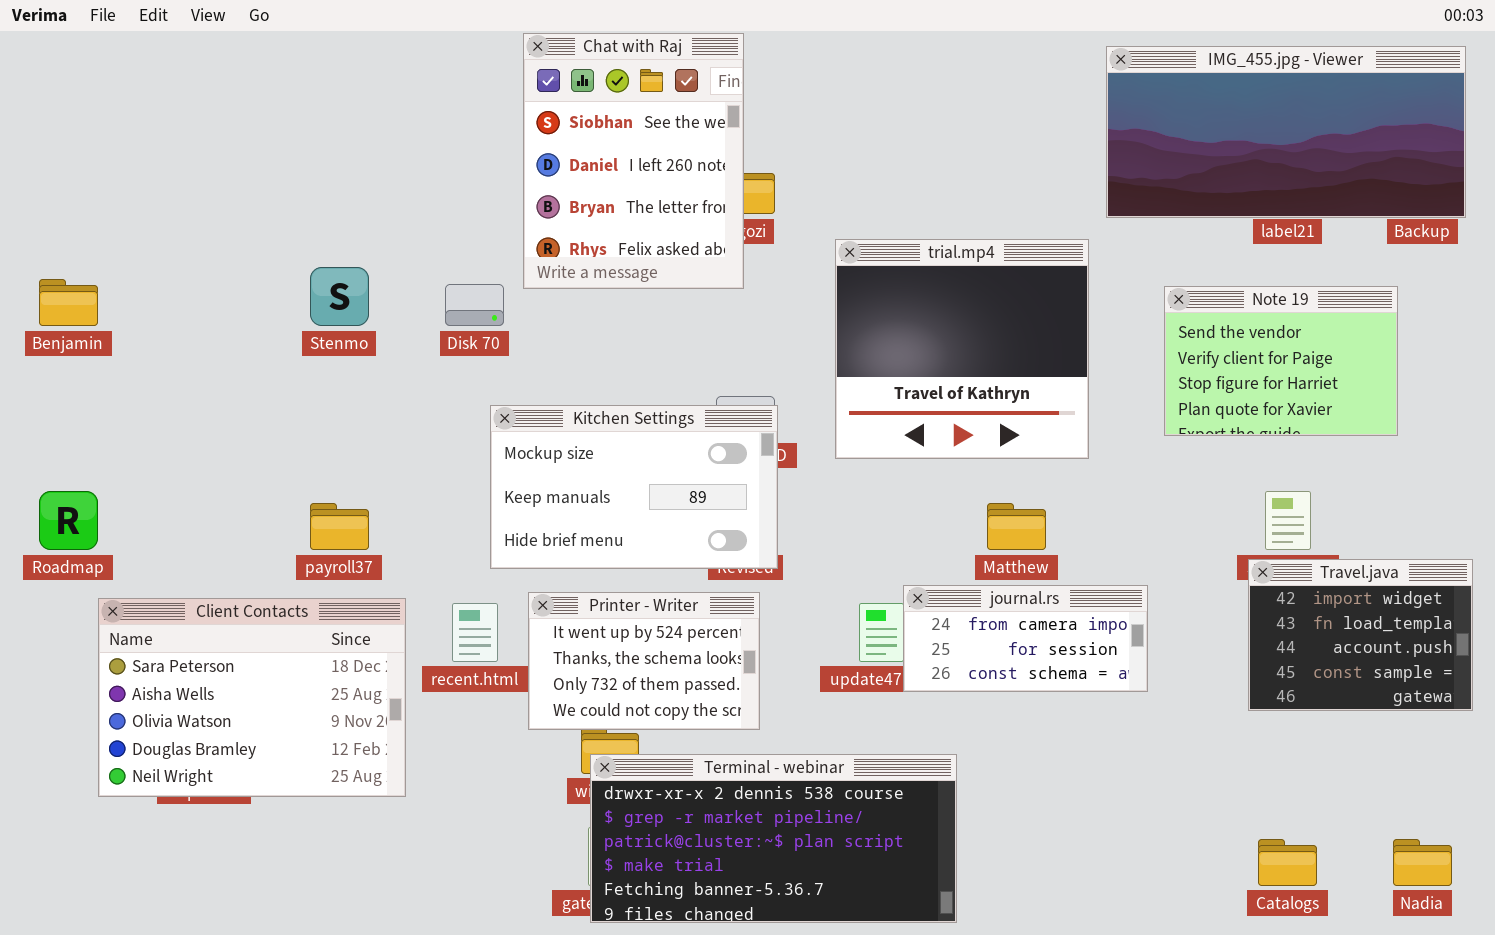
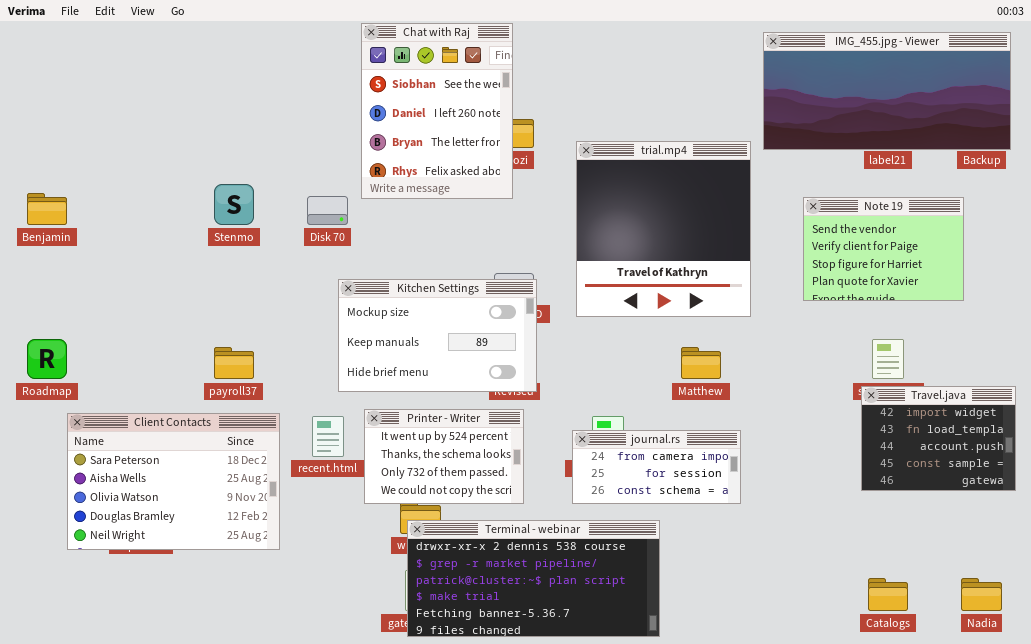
trial.mp4: [835,239,1089,459] -> [576,141,751,317], resized
journal.rs: [903,585,1148,692] -> [572,430,741,504], moved

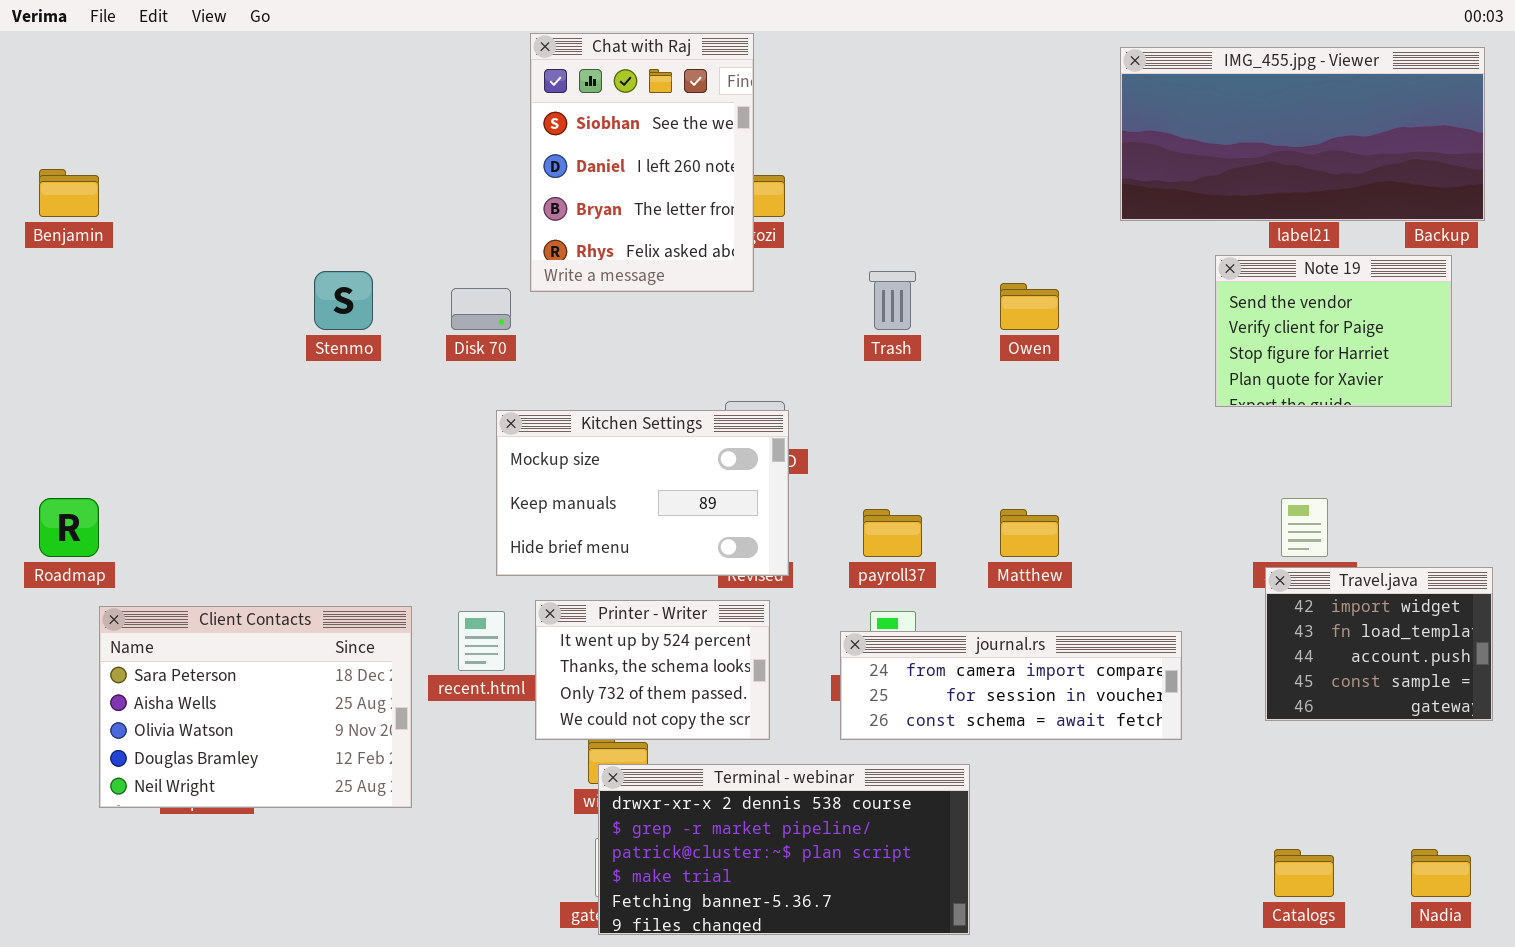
trial.mp4: [576,141,751,317] -> none, closed
Benjamin: [27,193,67,225] -> [39,169,99,217], moved
Note 19: [803,197,964,301] -> [1215,255,1452,407], moved
payroll37: [214,347,254,379] -> [863,509,922,557], moved
journal.rs: [572,430,741,504] -> [840,631,1182,740], resized

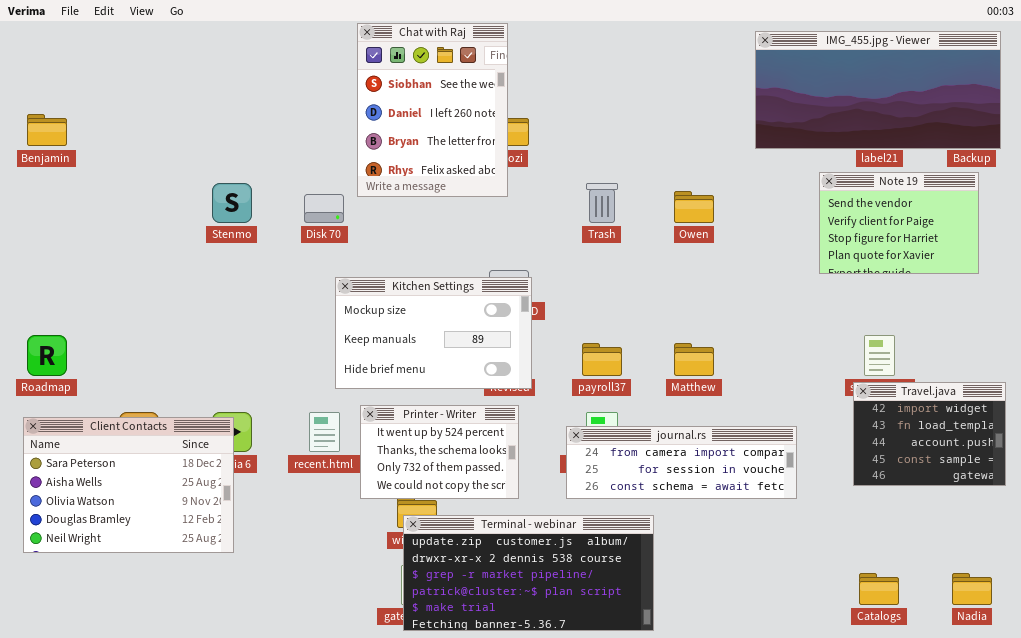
Client Contacts: [99,606,412,808] -> [23,417,234,553], moved
Terminal - webinar: [598,764,970,935] -> [403,515,654,631], scrolled up 1 row

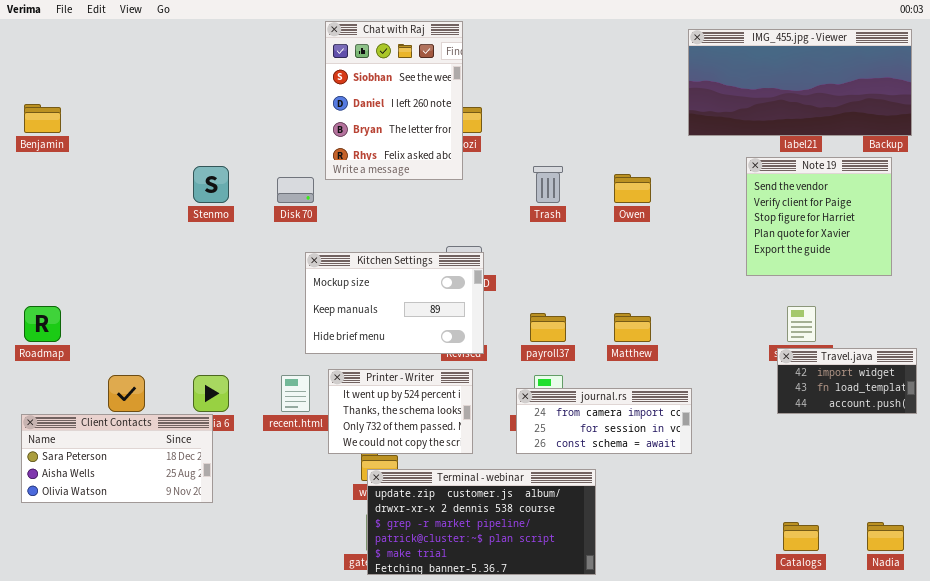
Note 19: [819,172,979,274] -> [746,157,892,276], resized
Travel.java: [853,382,1006,486] -> [777,348,917,414], resized
Client Contacts: [23,417,234,553] -> [21,414,213,503], resized
journal.rs: [566,426,797,499] -> [516,388,692,454], resized

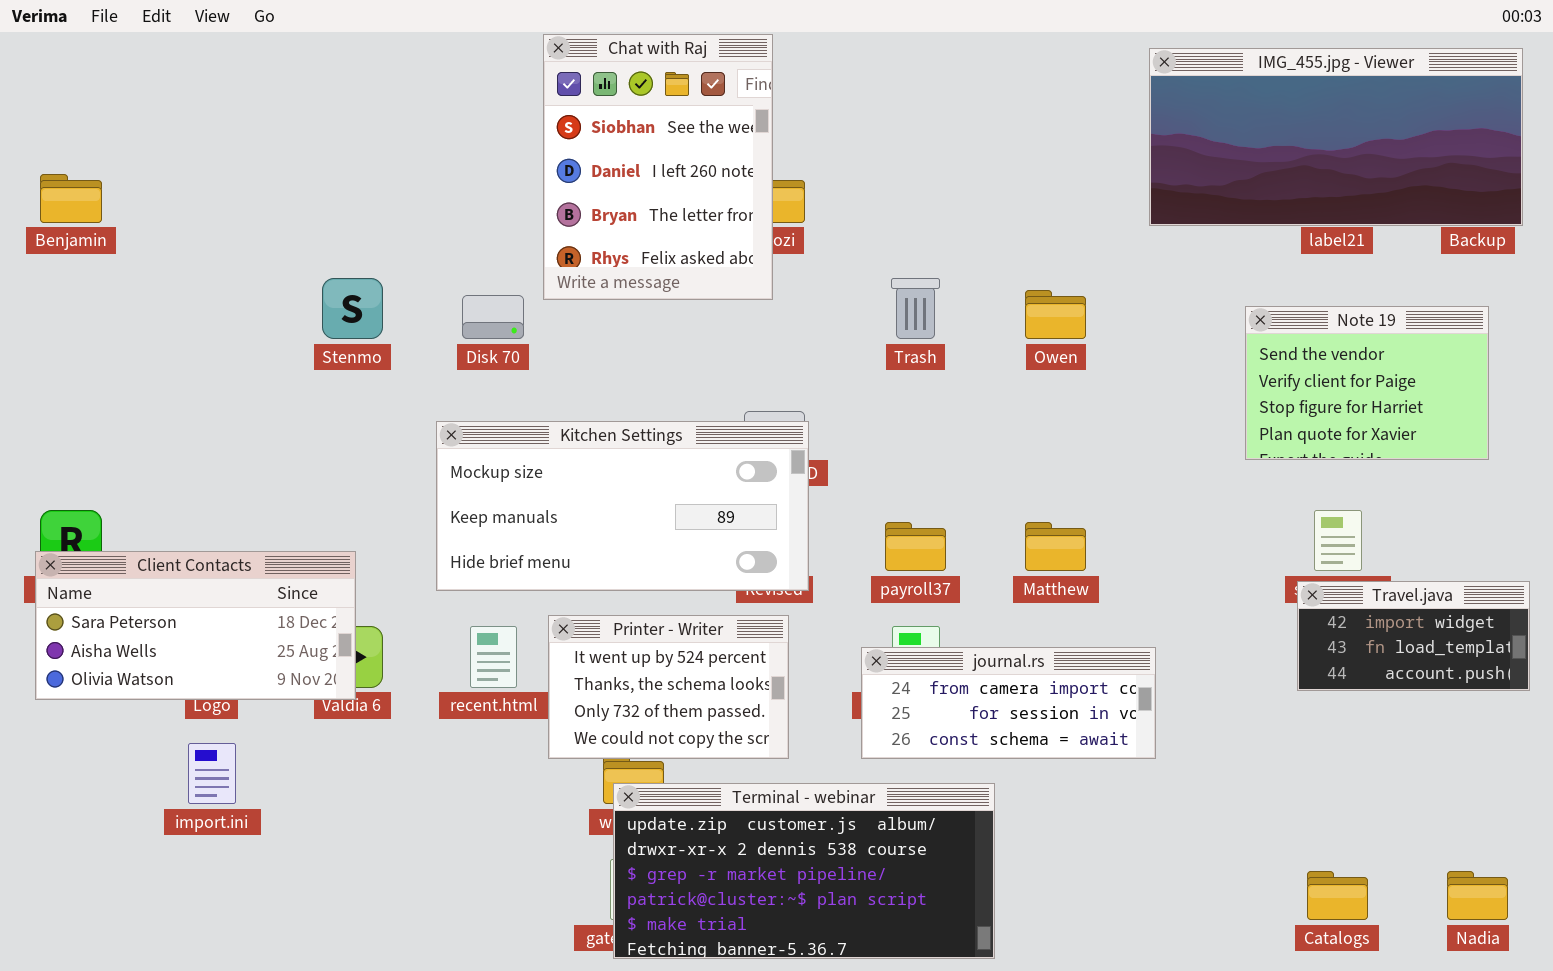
Note 19: [746,157,892,276] -> [1245,306,1489,460], resized
Kitchen Settings: [305,252,484,354] -> [436,421,809,591], resized
Client Contacts: [21,414,213,503] -> [35,551,356,700], moved

